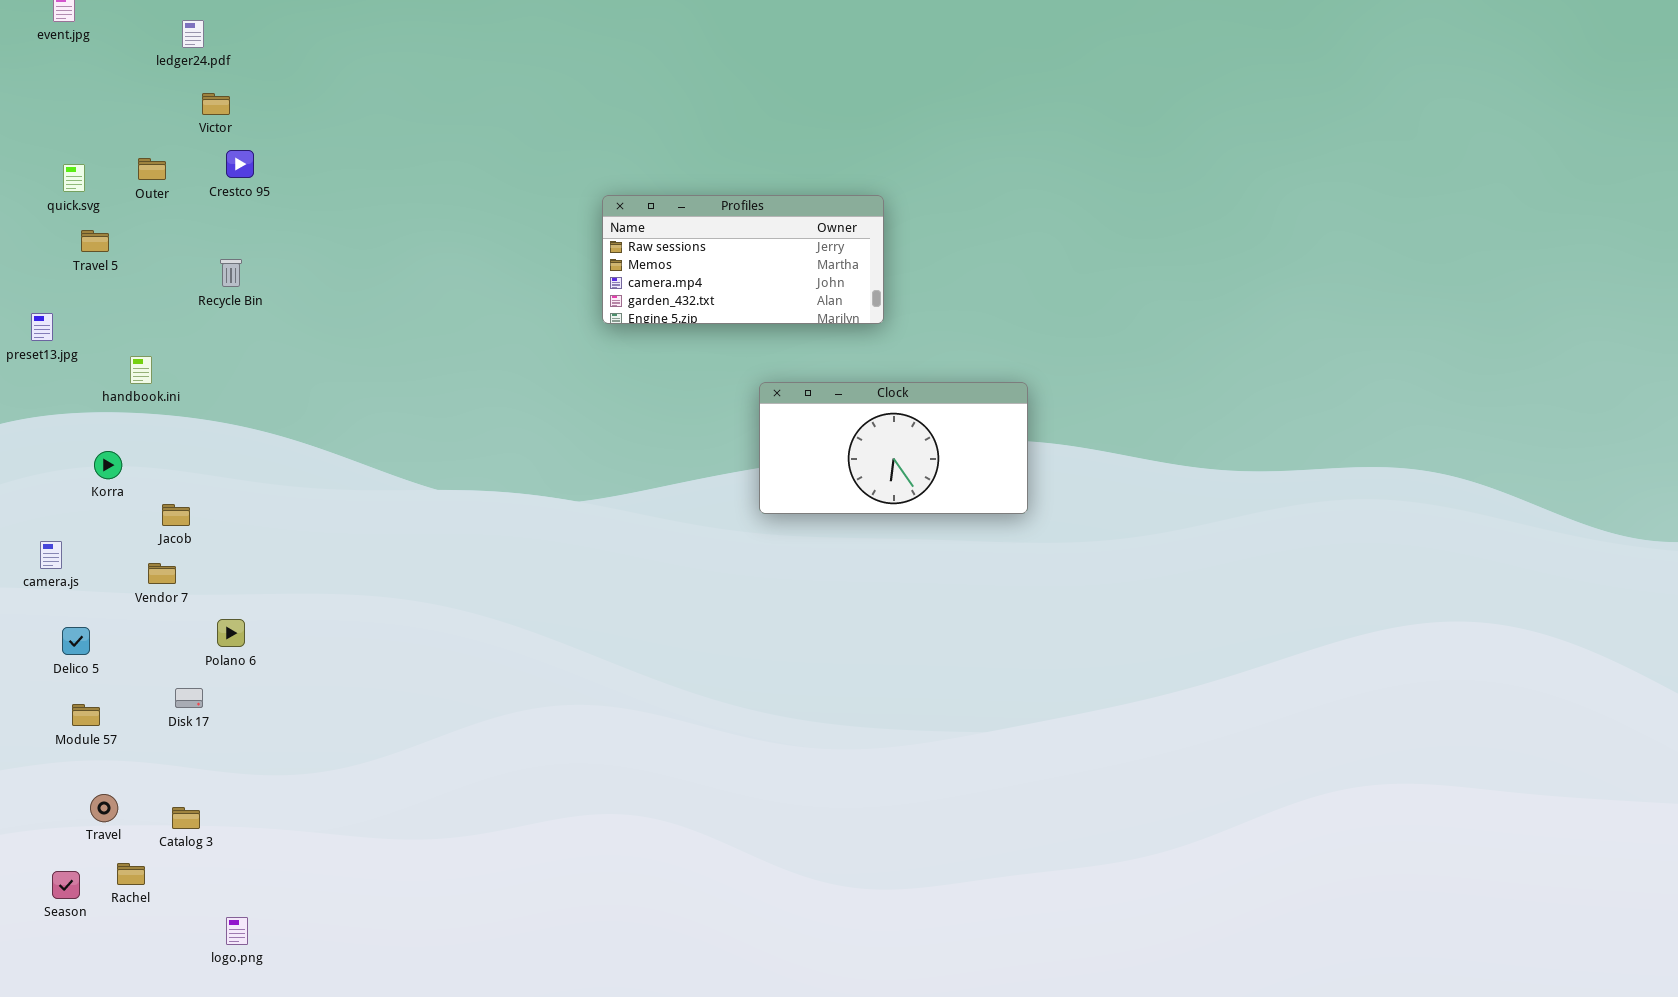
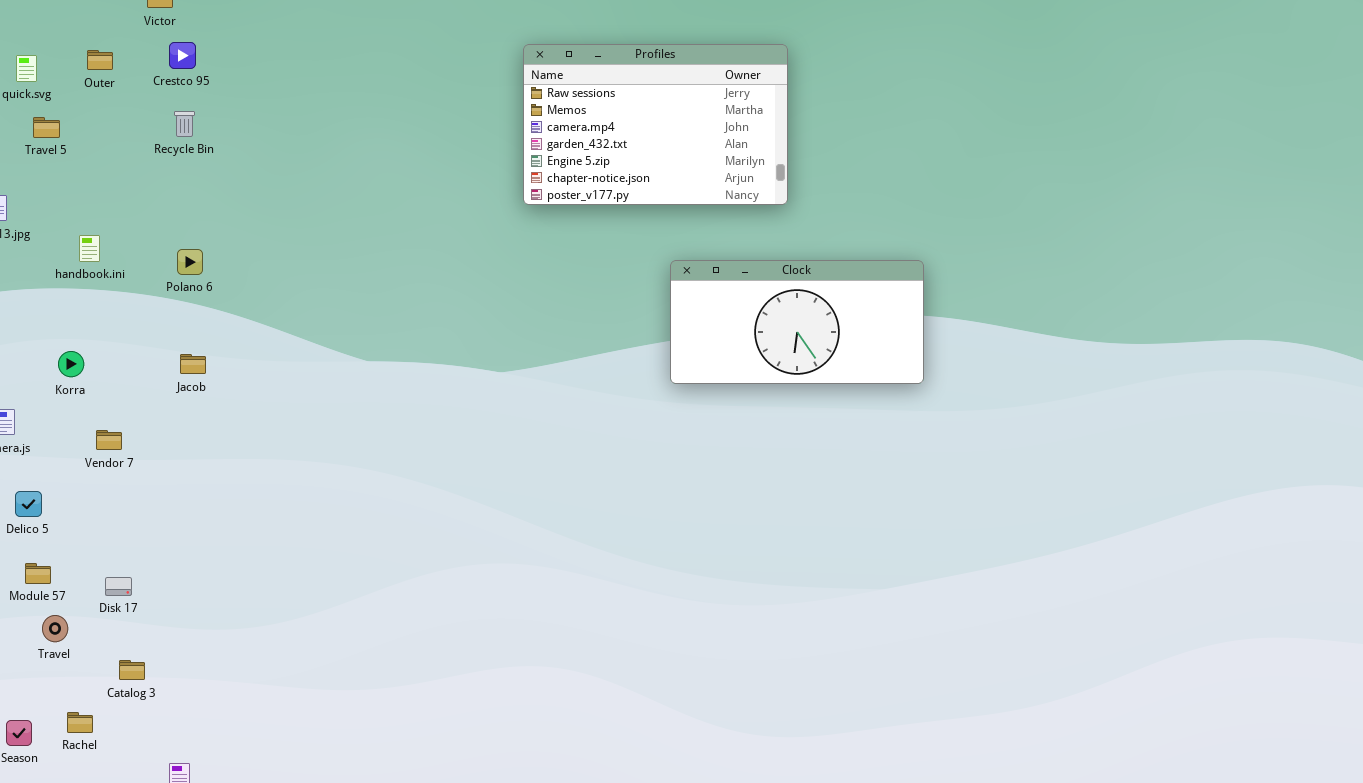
Profiles: [602,195,884,324] -> [523,44,788,205], resized
Recycle Bin: [220,259,242,287] -> [174,111,195,137], moved
Korra: [94,451,122,479] -> [58,351,84,377], moved
Jacob: [162,504,190,526] -> [180,354,206,374], moved
Polano 6: [217,619,245,647] -> [177,249,203,275], moved
Disk 17: [175,688,203,708] -> [105,577,132,596], moved
Travel: [90,794,118,822] -> [42,615,68,642], moved

